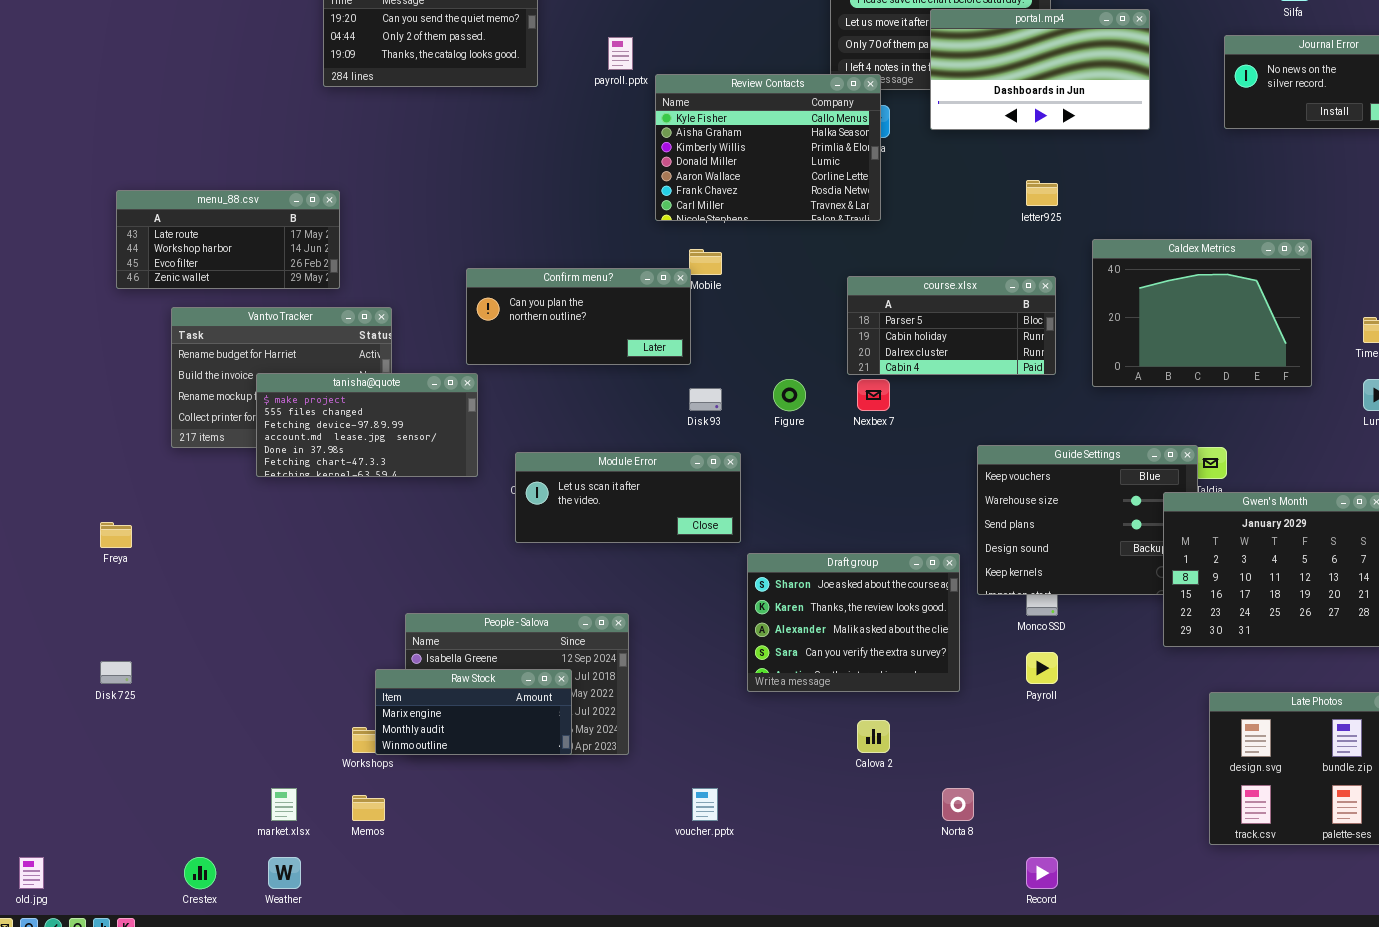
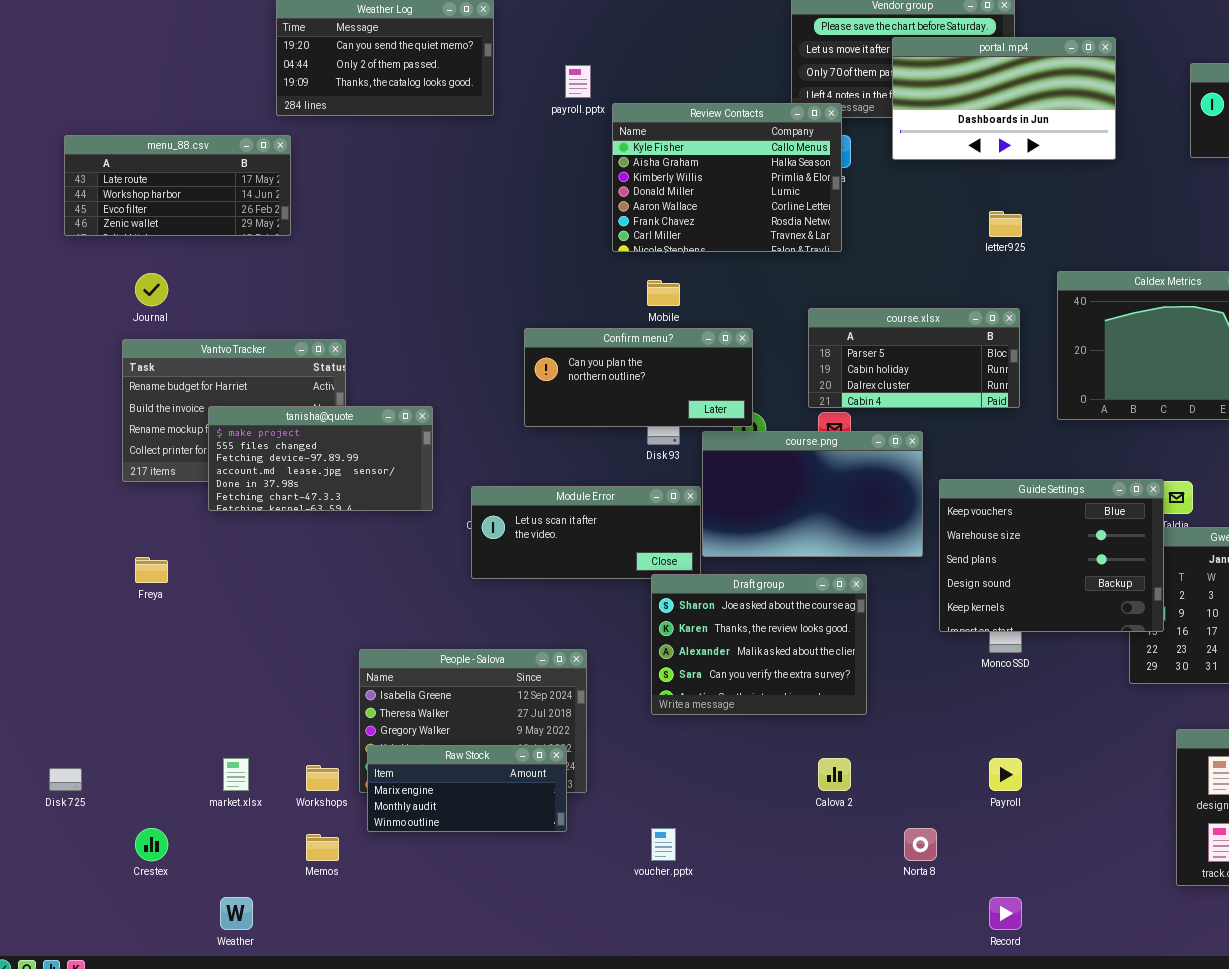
menu_88.csv: [116,190,340,289] -> [64,135,291,236], moved
Confirm menu?: [466,268,691,365] -> [524,328,753,427], moved
course.png: none -> [702,431,923,557], opened
Guide Settings: [977,445,1198,595] -> [939,479,1164,632], raised
Freya: [100,522,132,548] -> [135,557,168,583], moved
Draft group: [747,553,960,692] -> [651,574,867,715], moved
Payroll: [1026,652,1058,684] -> [989,758,1022,791], moved
Disk 725: [100,661,132,684] -> [49,768,82,791], moved
Raw Stock: [375,669,572,755] -> [367,745,567,832], moved
market.xlsx: [271,788,297,821] -> [223,758,249,791], moved
Crestex: [184,857,216,889] -> [135,828,168,861], moved

